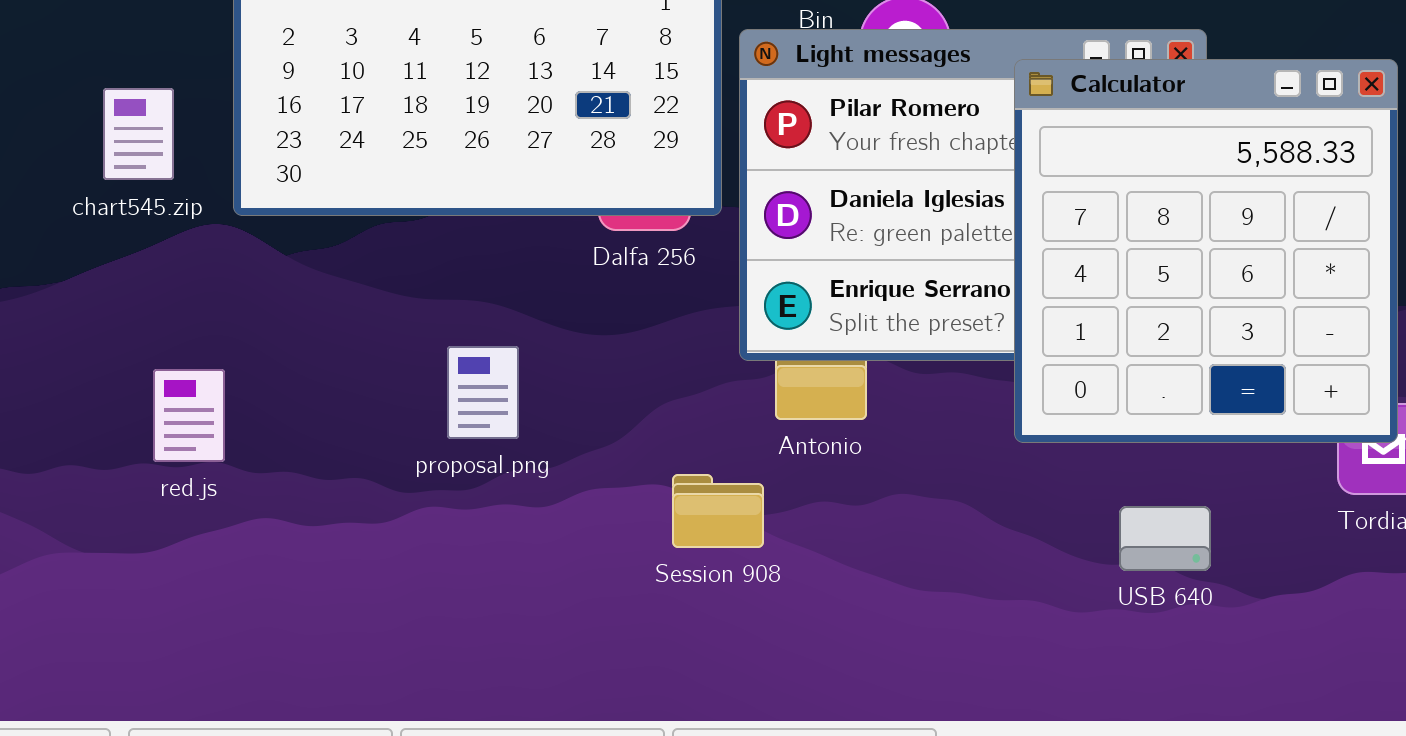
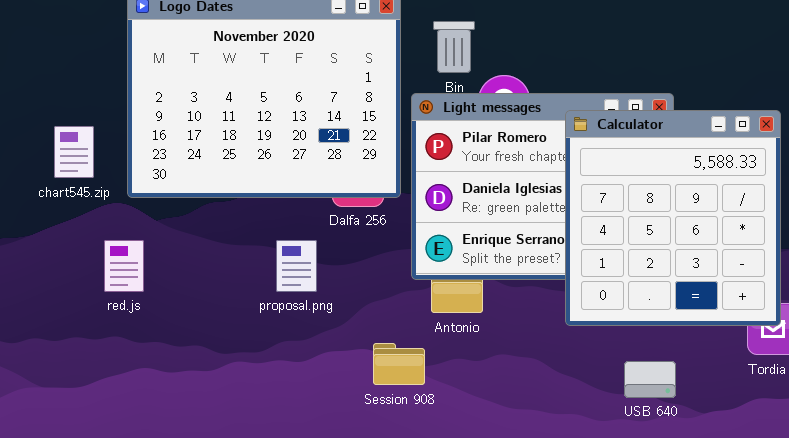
proposal.png: [447,346,519,439] -> [276,240,317,292], moved
red.js: [153,369,225,462] -> [104,240,144,292], moved

